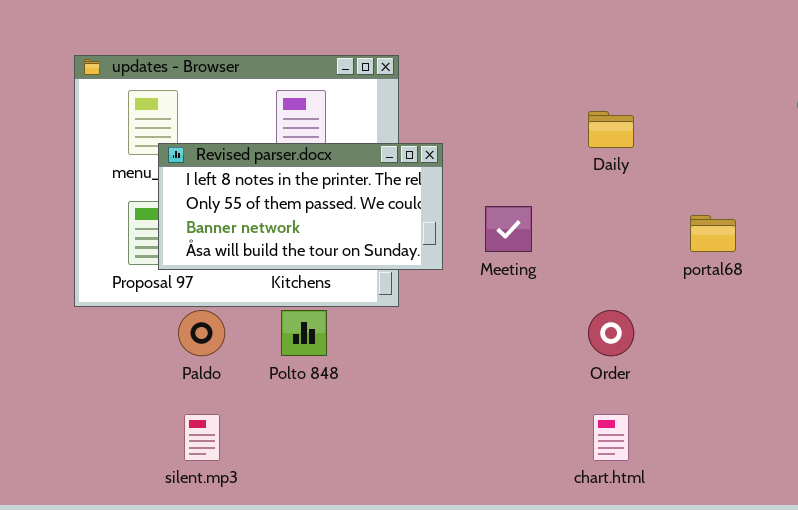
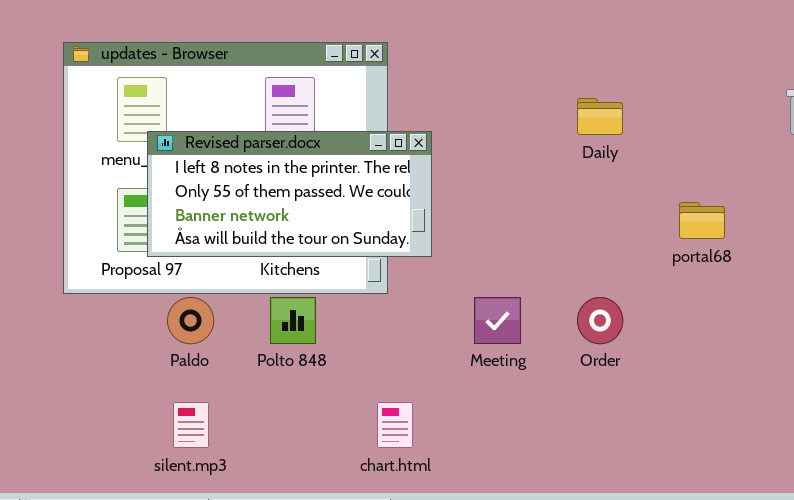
Meeting: [485,206,532,252] -> [474,297,521,344], moved
chart.html: [593,414,629,461] -> [377,402,413,448], moved

